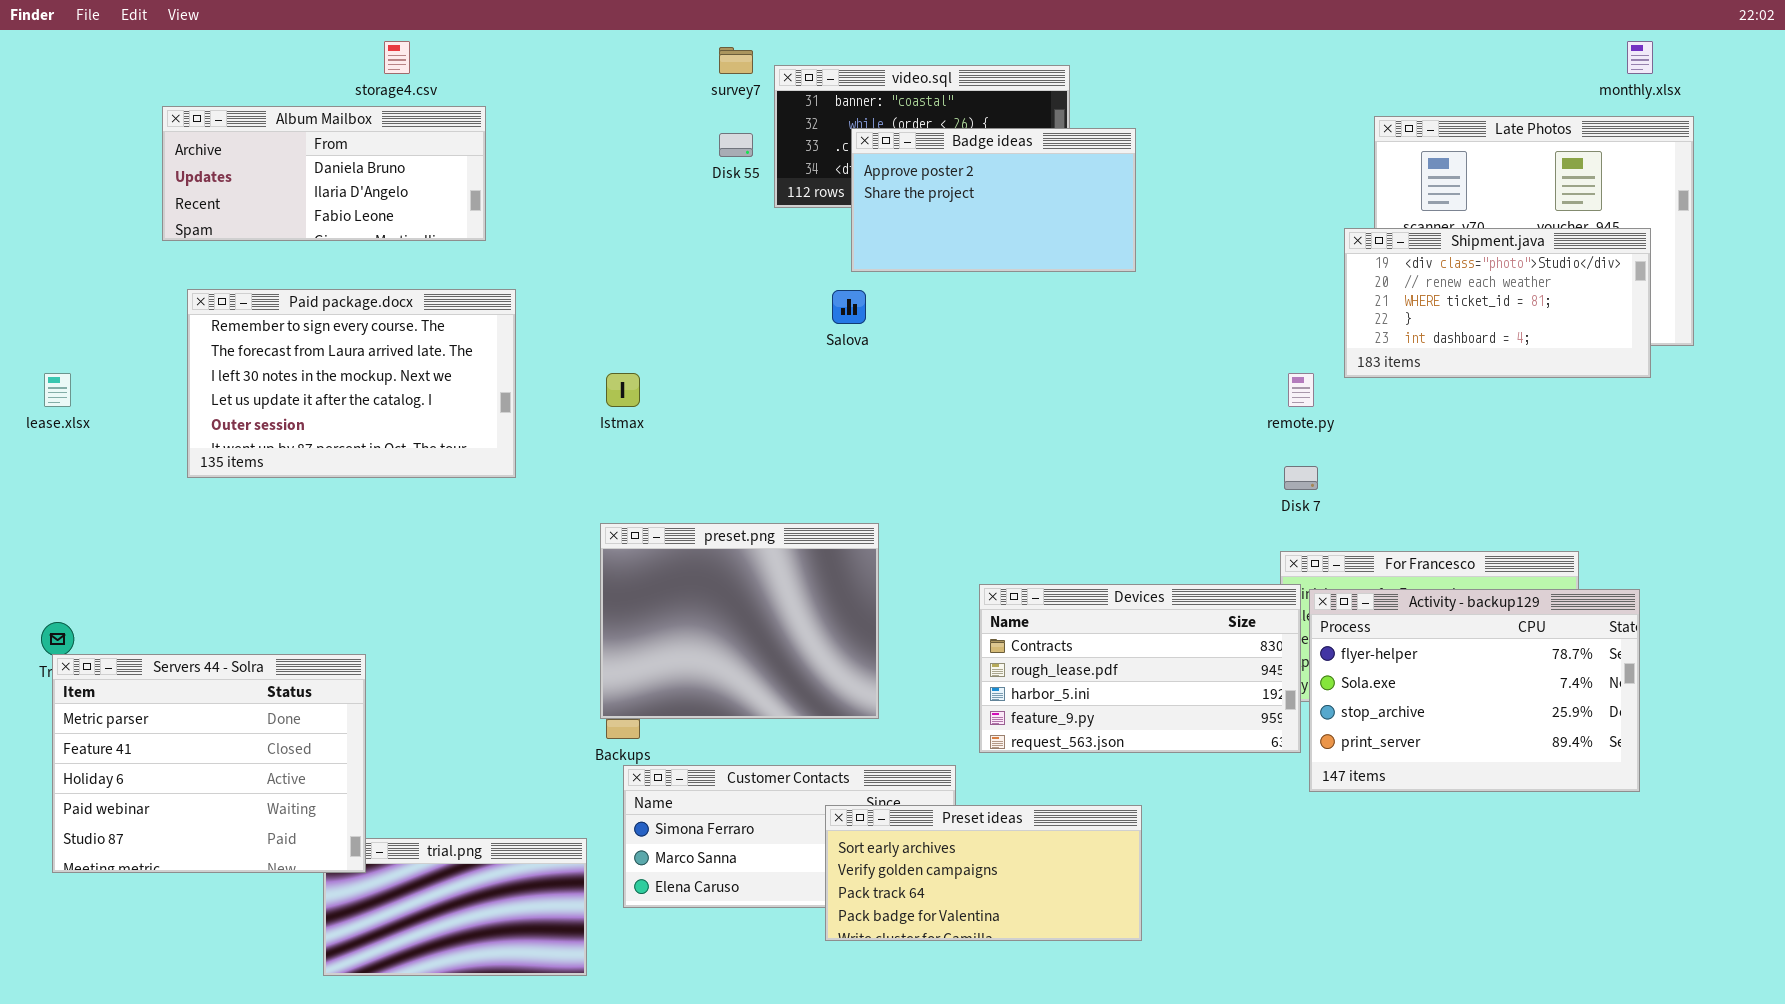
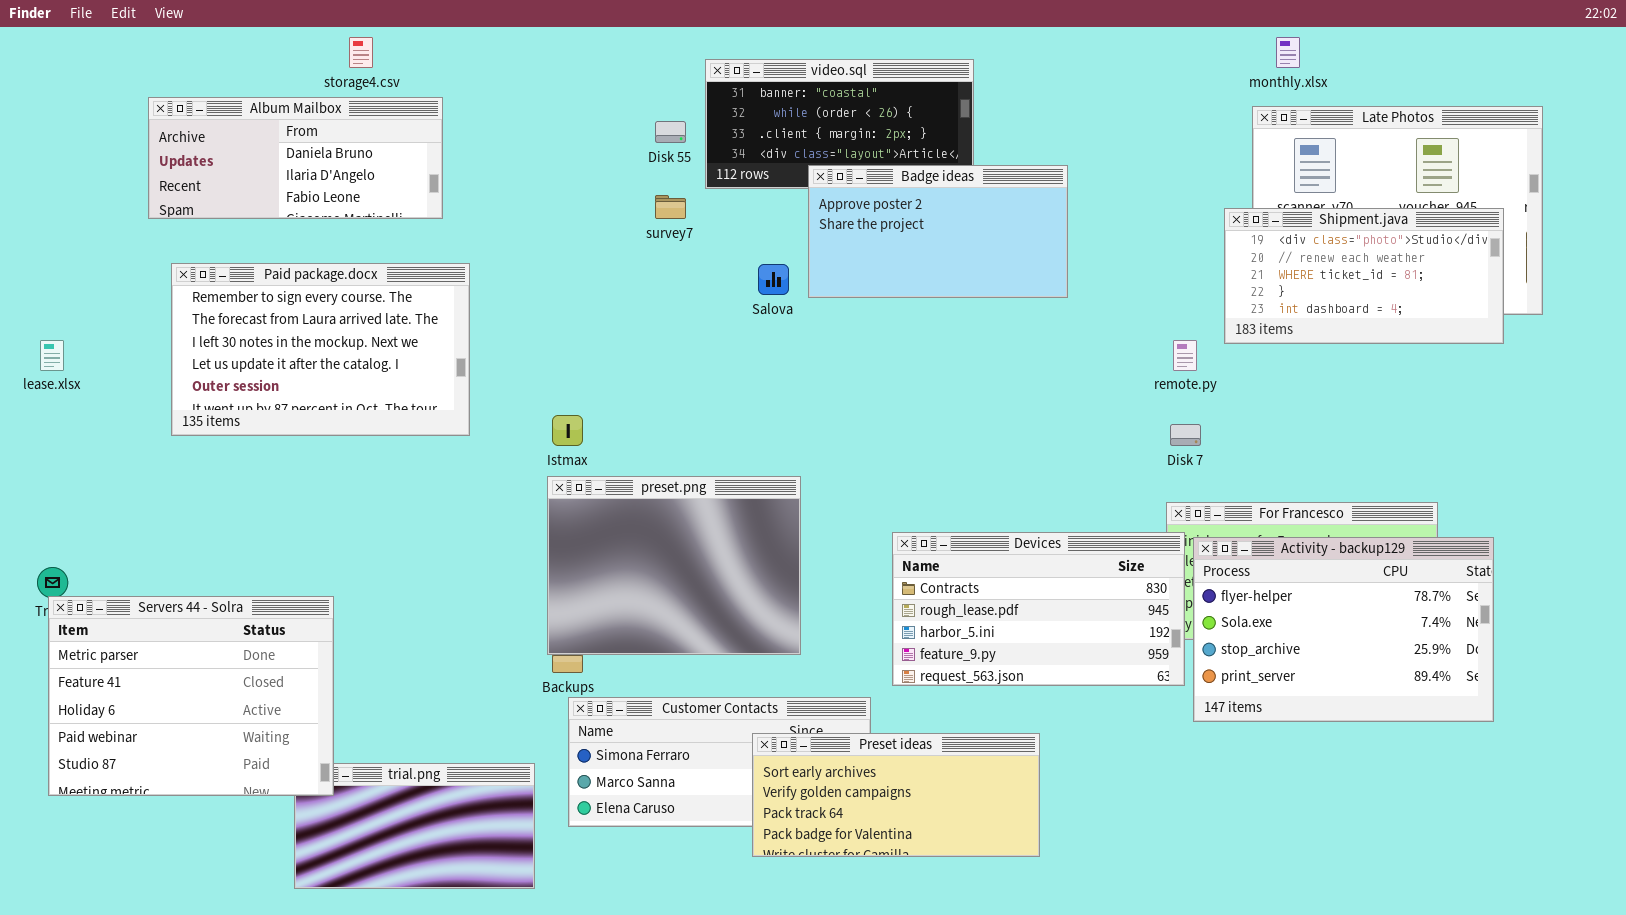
monthly.xlsx: [1627,41,1653,74] -> [1276,37,1300,68], moved
survey7: [719,47,753,74] -> [655,195,686,219], moved
Badge ideas: [851,128,1136,272] -> [808,165,1068,298], moved
Istmax: [606,373,640,407] -> [552,415,583,446], moved

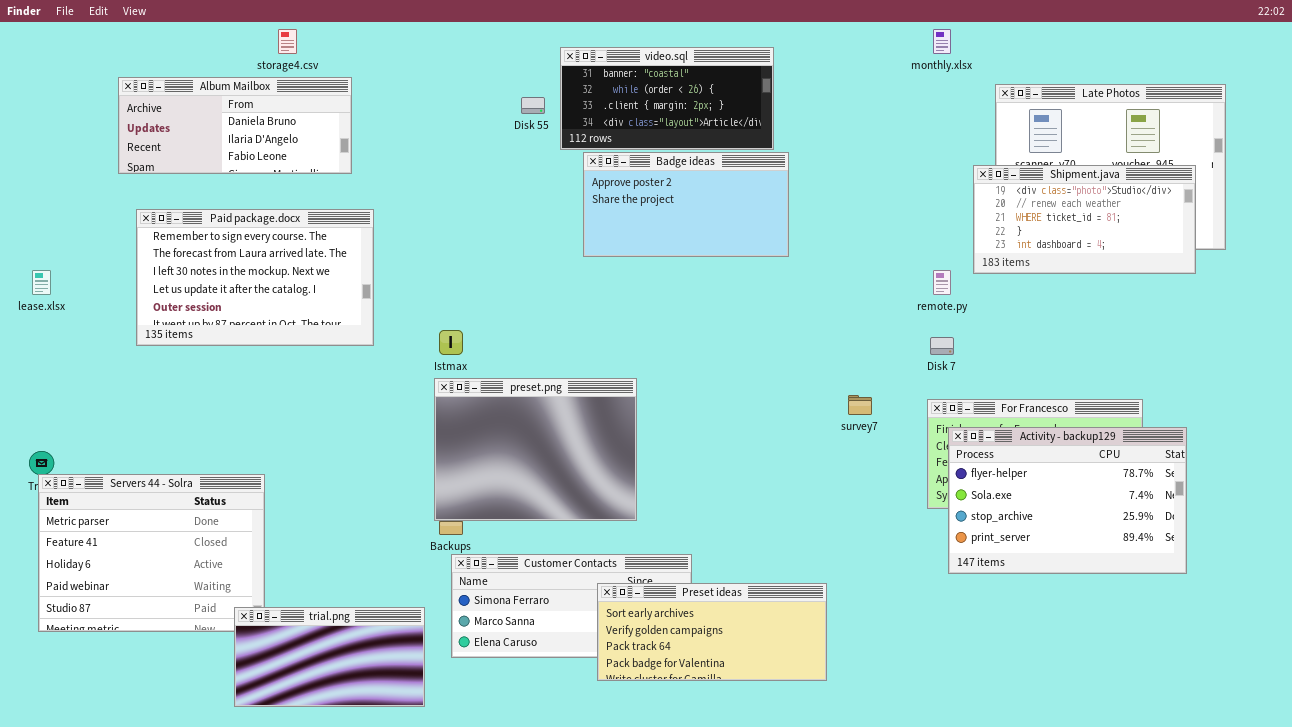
monthly.xlsx: [1276,37,1300,68] -> [933,29,951,54], moved
Badge ideas: [808,165,1068,298] -> [583,152,789,257], moved
survey7: [655,195,686,219] -> [848,395,872,415], moved
Devices: [892,532,1185,686] -> none, closed
trial.png: [294,763,535,889] -> [234,607,425,707], raised

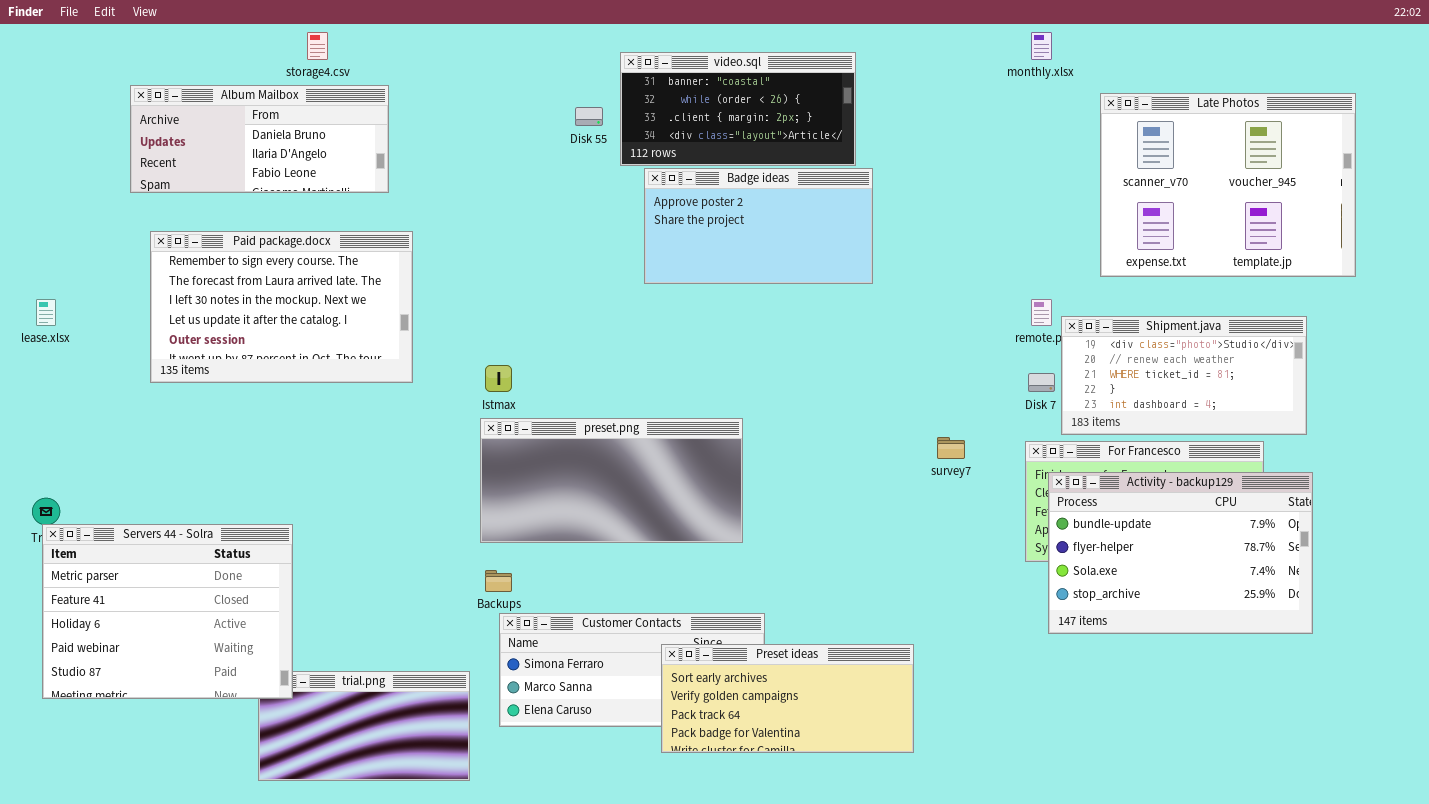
Shipment.java: [973,165,1196,274] -> [1061,316,1307,435], moved
preset.png: [434,378,637,521] -> [480,418,743,543], resized
Activity - backup129: [948,427,1187,574] -> [1048,472,1313,634], scrolled up 1 row
Servers 44 - Solra: [38,474,265,632] -> [42,524,293,699], raised

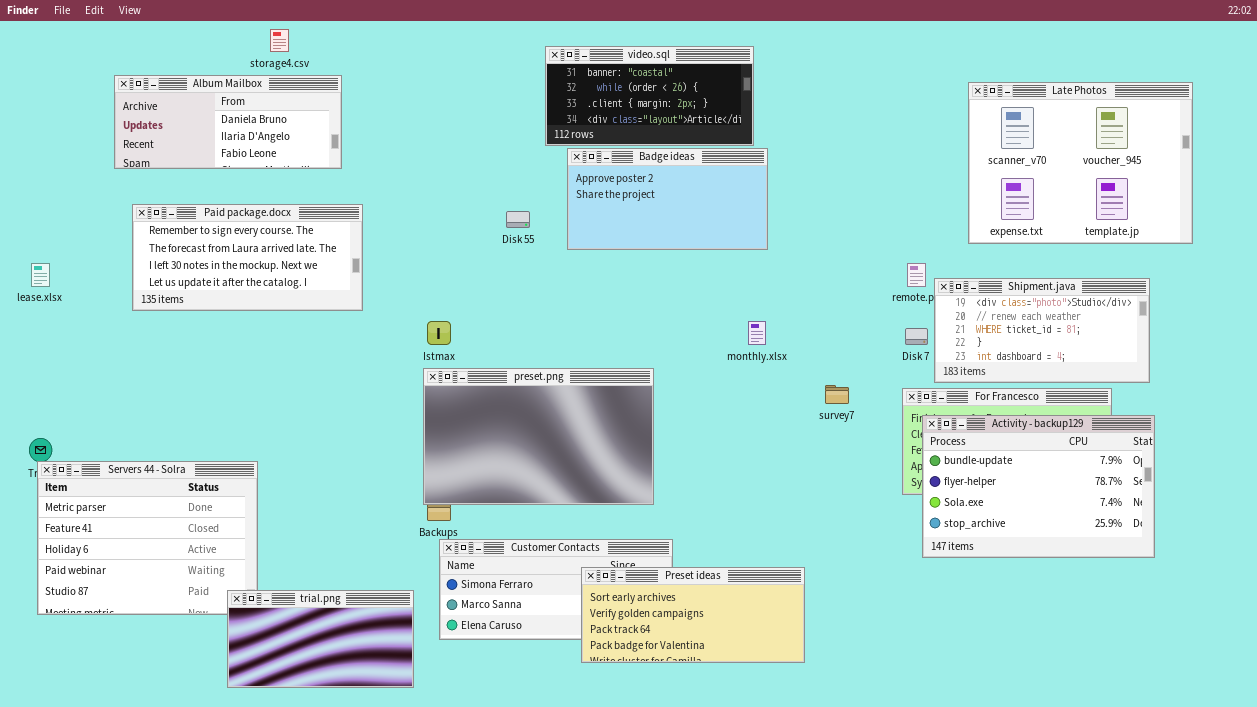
monthly.xlsx: [1031,32,1052,60] -> [748,321,766,345], moved
Disk 55: [575,107,603,126] -> [506,211,530,228], moved
Paid package.docx: [150,231,413,383] -> [132,204,363,311], resized
preset.png: [480,418,743,543] -> [423,368,654,505], resized
trial.png: [258,671,470,781] -> [227,590,414,688], raised

